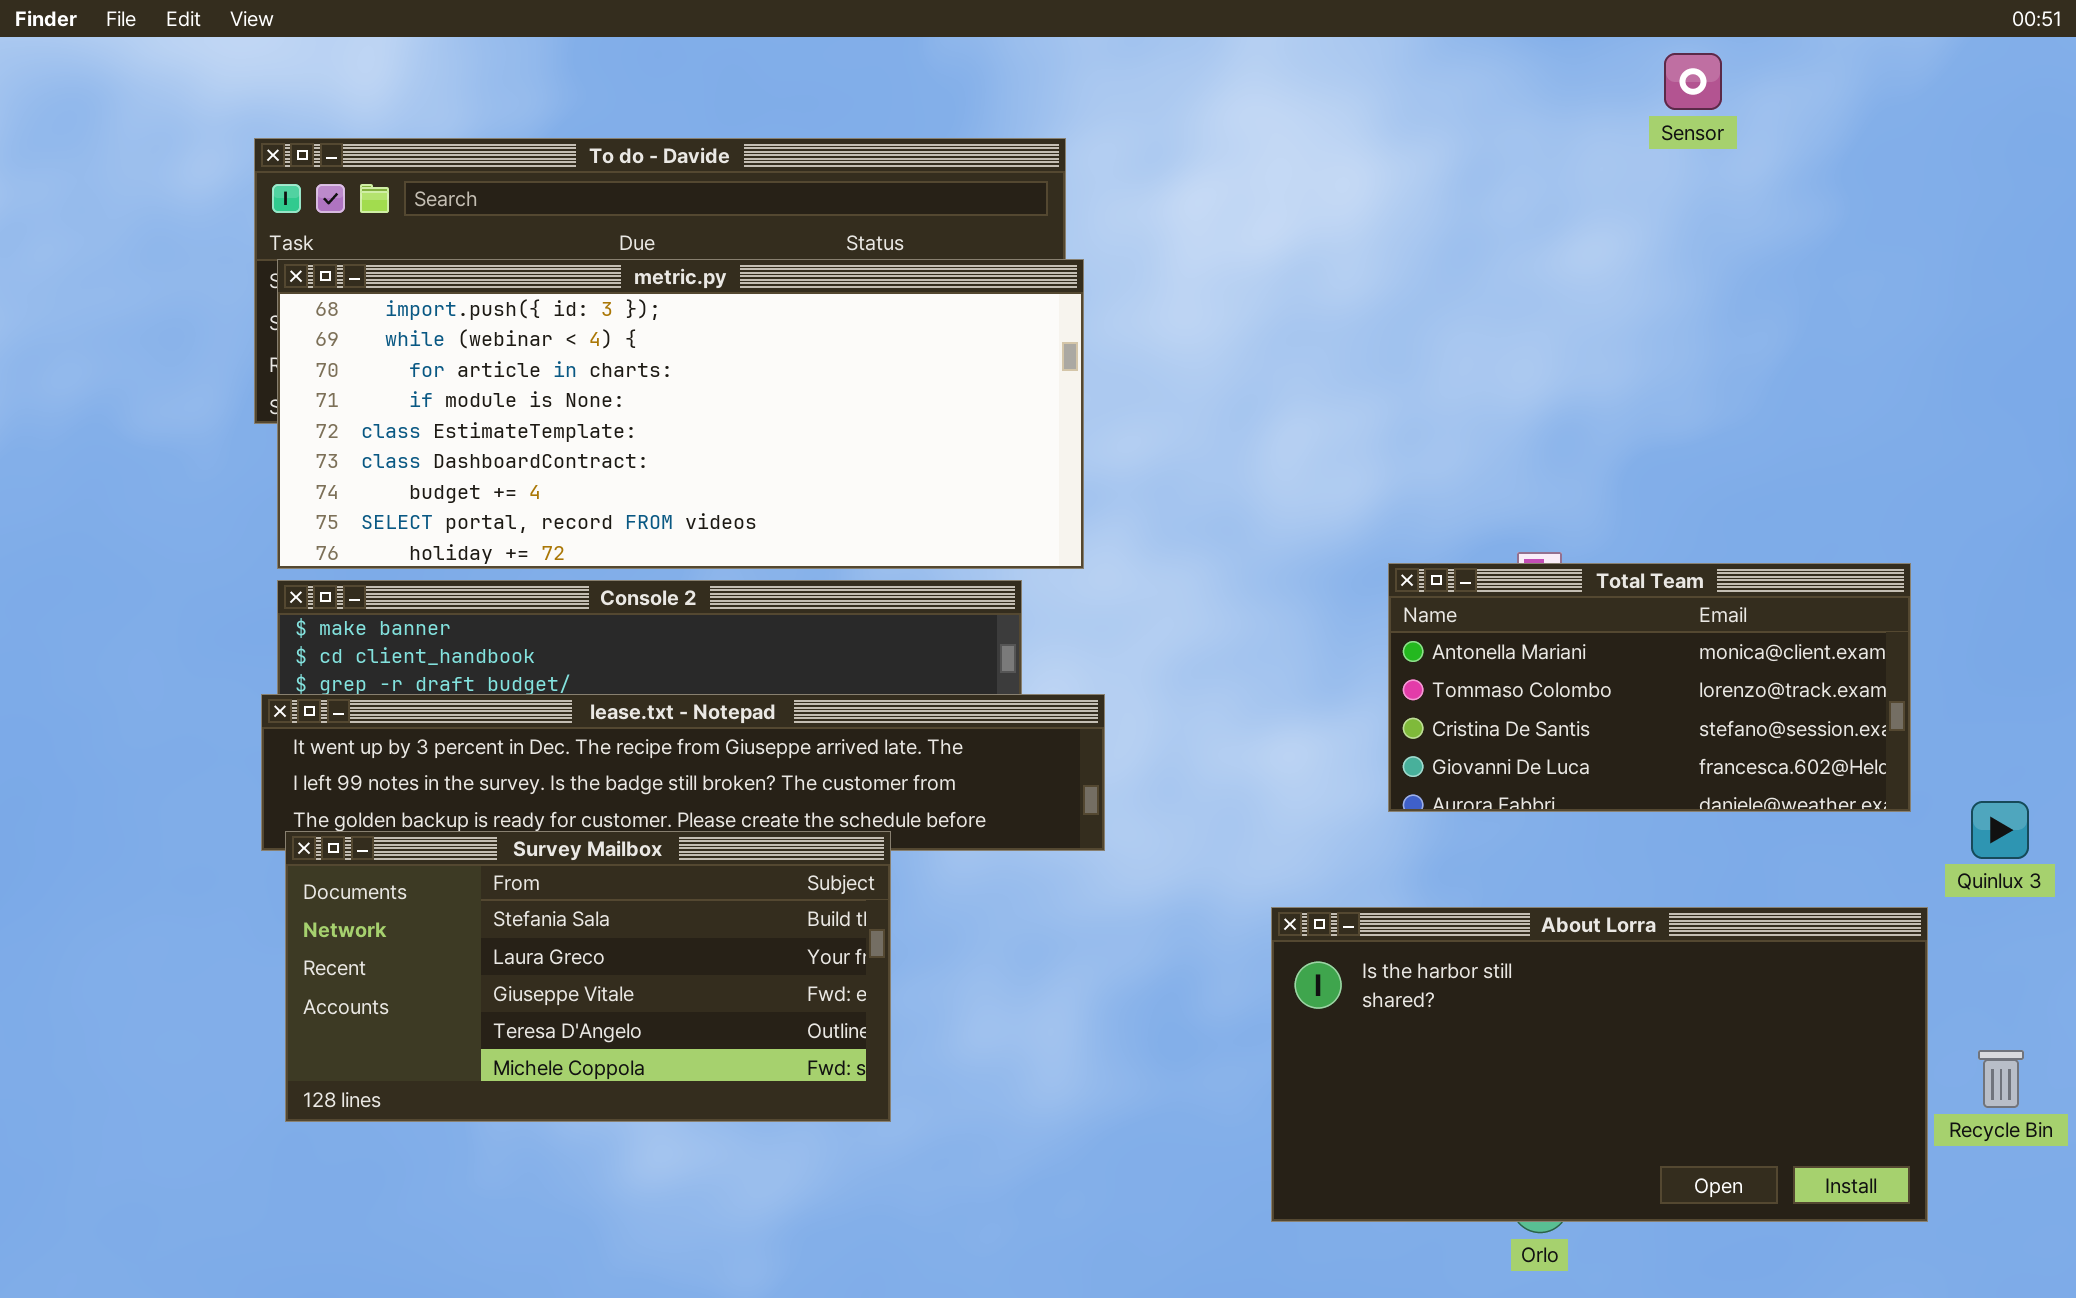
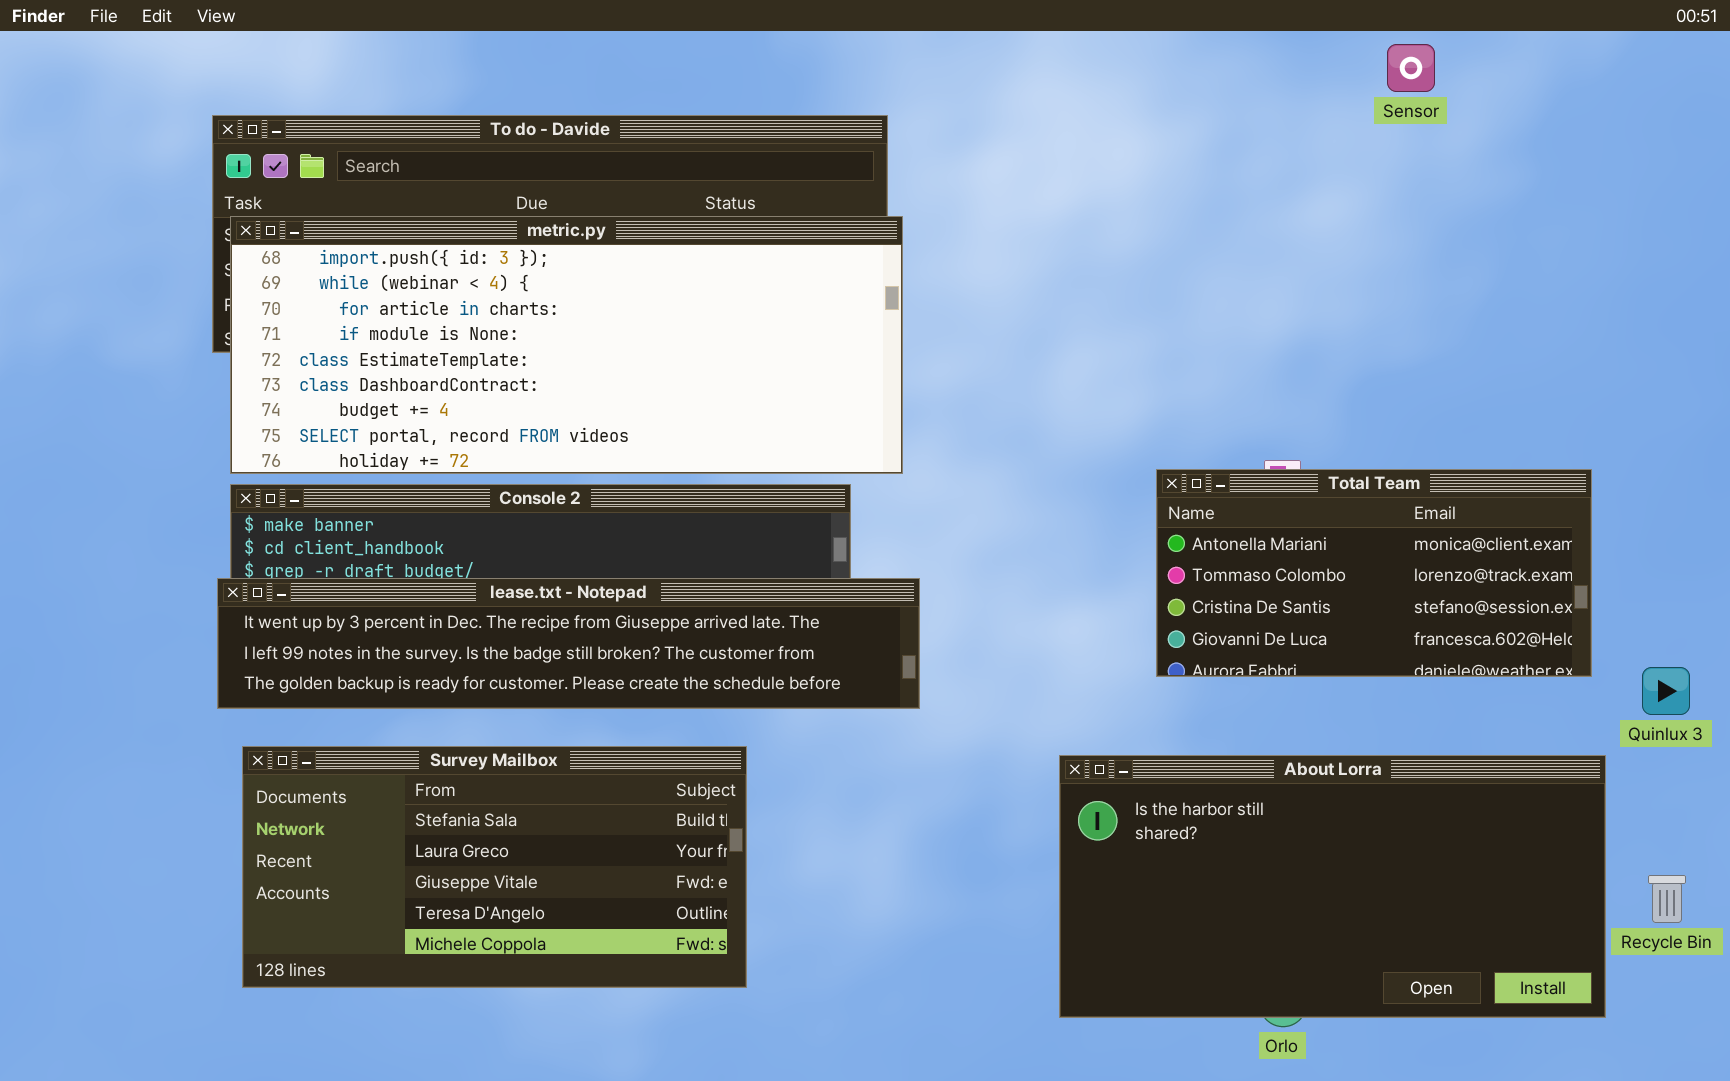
Survey Mailbox: [285,831,891,1122] -> [242,746,747,988], moved

